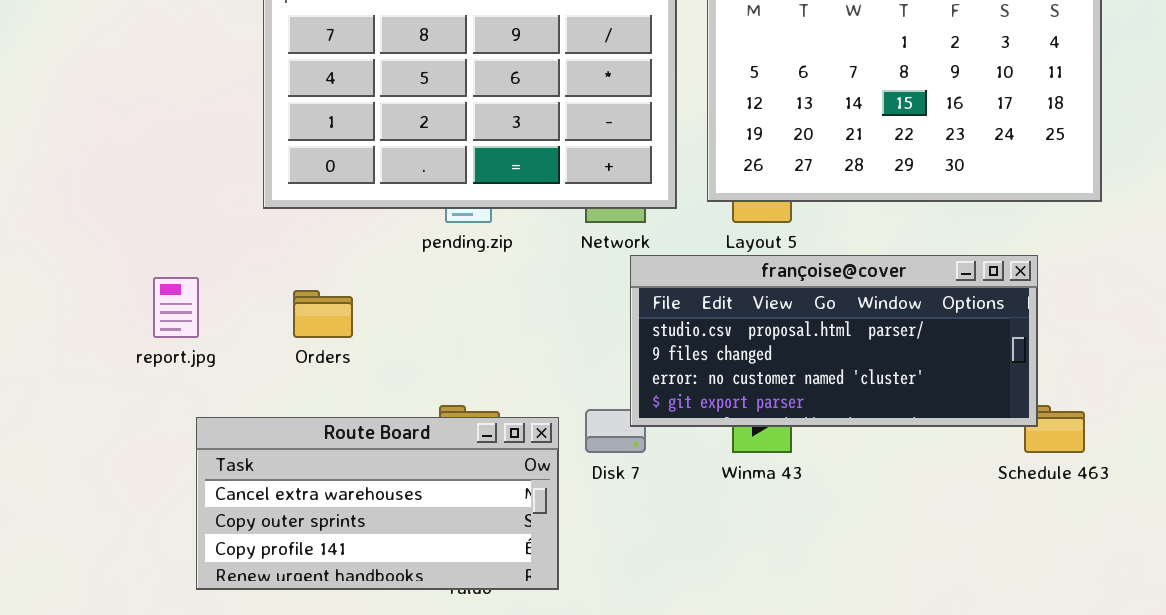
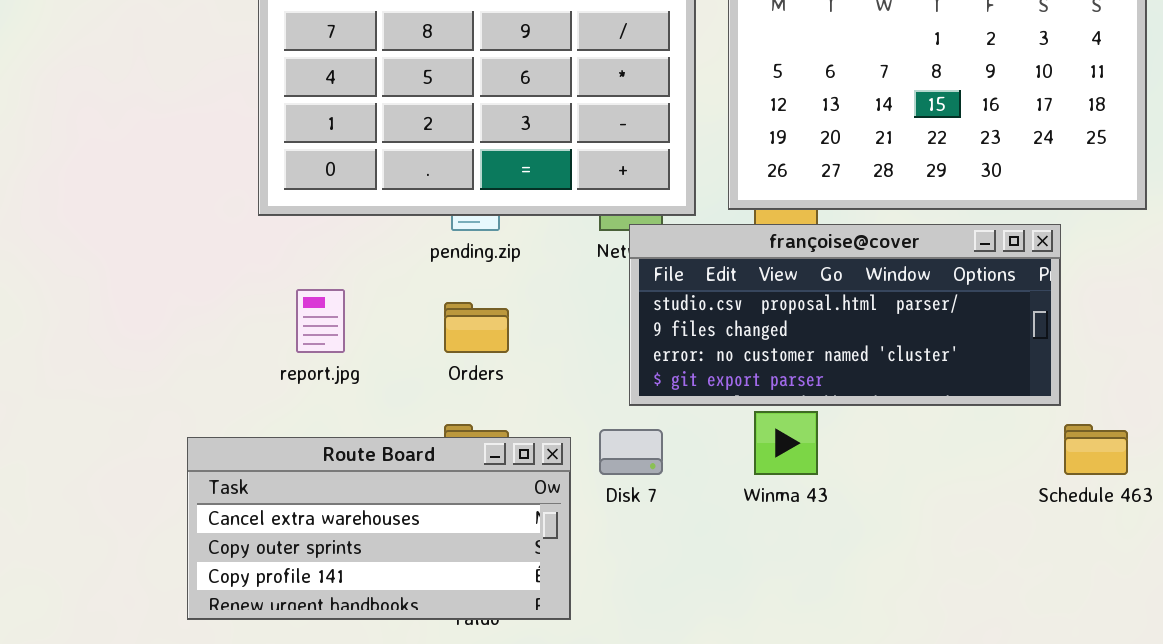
françoise@cover: [630,255,1038,427] -> [629,224,1061,406], moved
report.jpg: [153,277,199,338] -> [296,289,345,353], moved
Orders: [293,290,353,338] -> [444,302,509,353], moved

